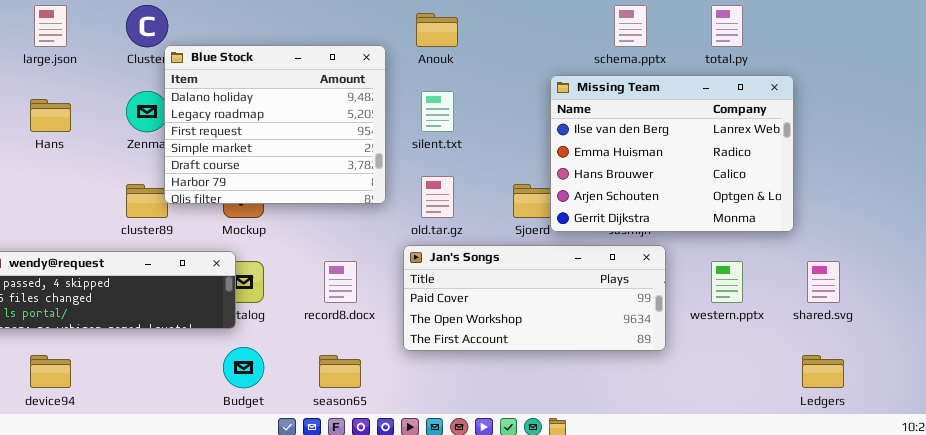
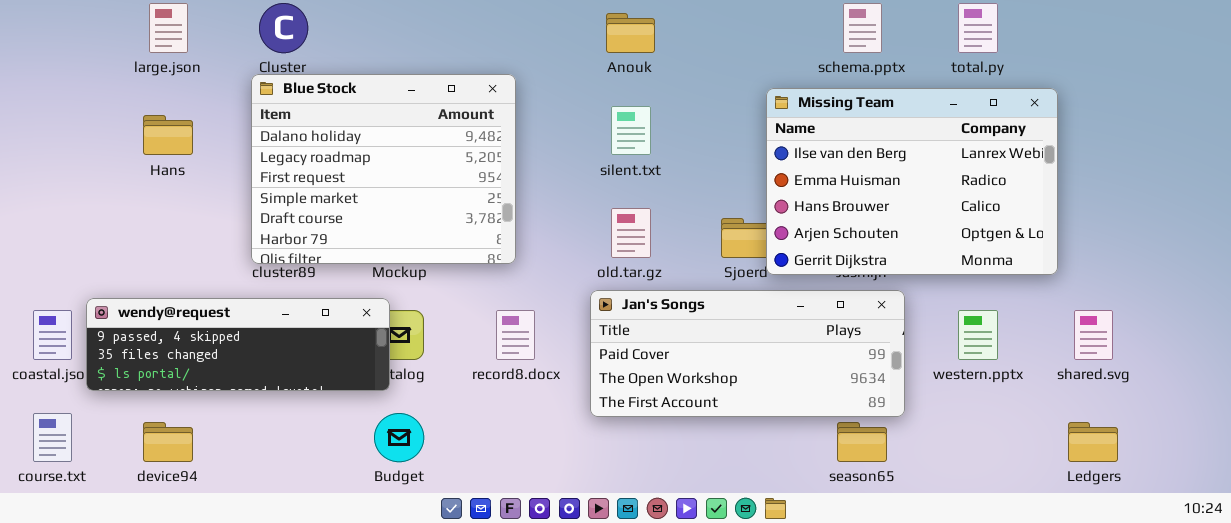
Blue Stock: [164,45,386,204] -> [251,74,516,264], moved
season65: [319,355,361,388] -> [837,422,887,462], moved

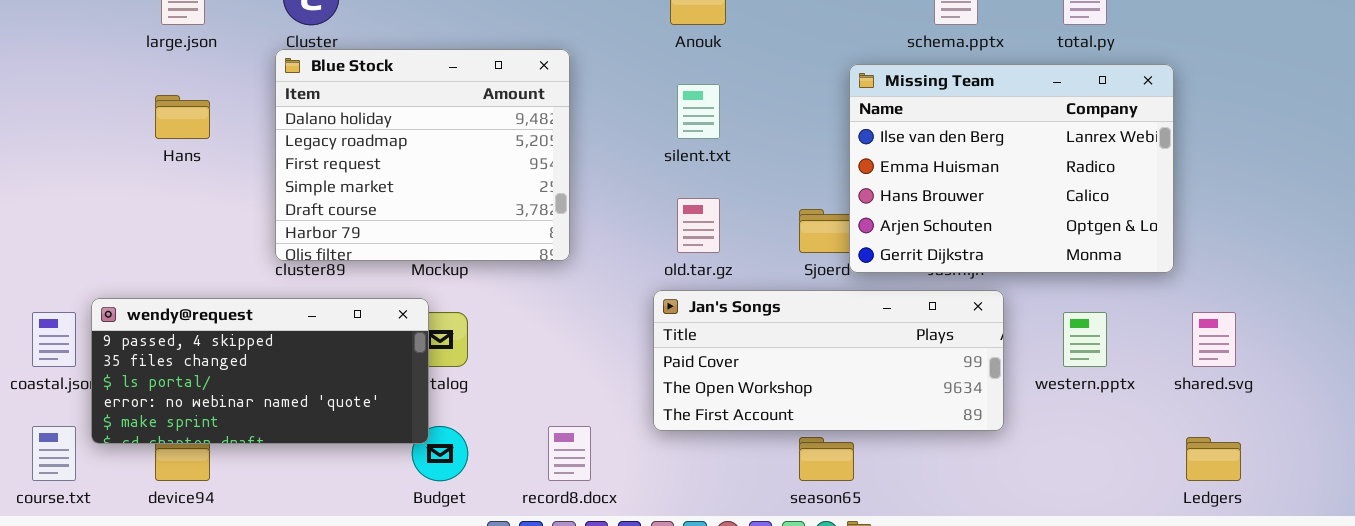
wendy@request: [86,298,390,391] -> [91,298,429,444], resized
record8.docx: [496,310,535,360] -> [548,426,591,481], moved
season65: [837,422,887,462] -> [799,437,854,481], moved

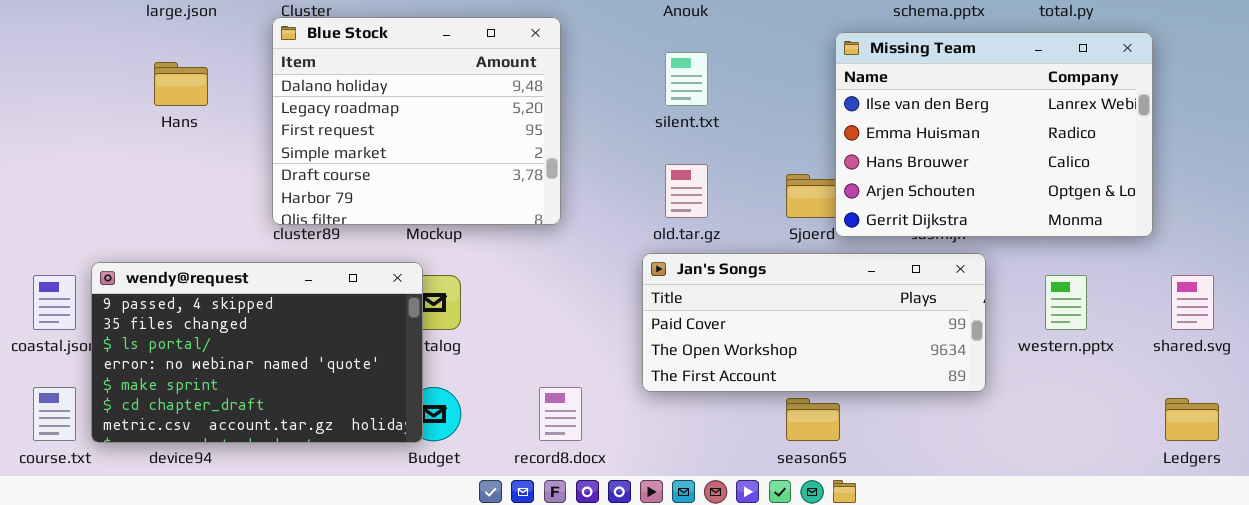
wendy@request: [91,298,429,444] -> [91,262,423,443], resized

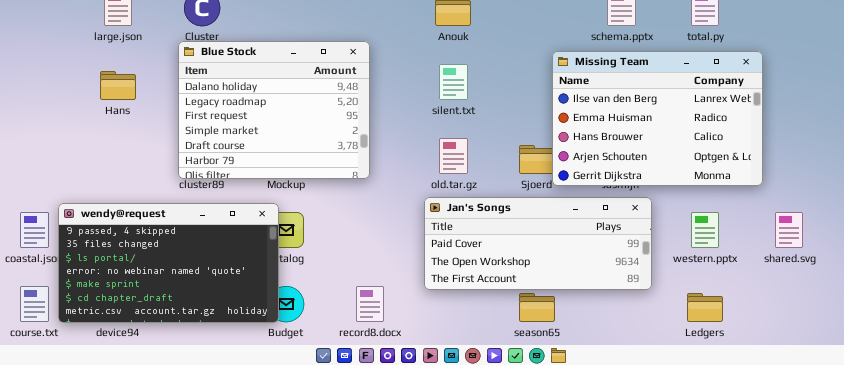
Ledgers: [1165,398,1219,441] -> [687,293,723,322], moved

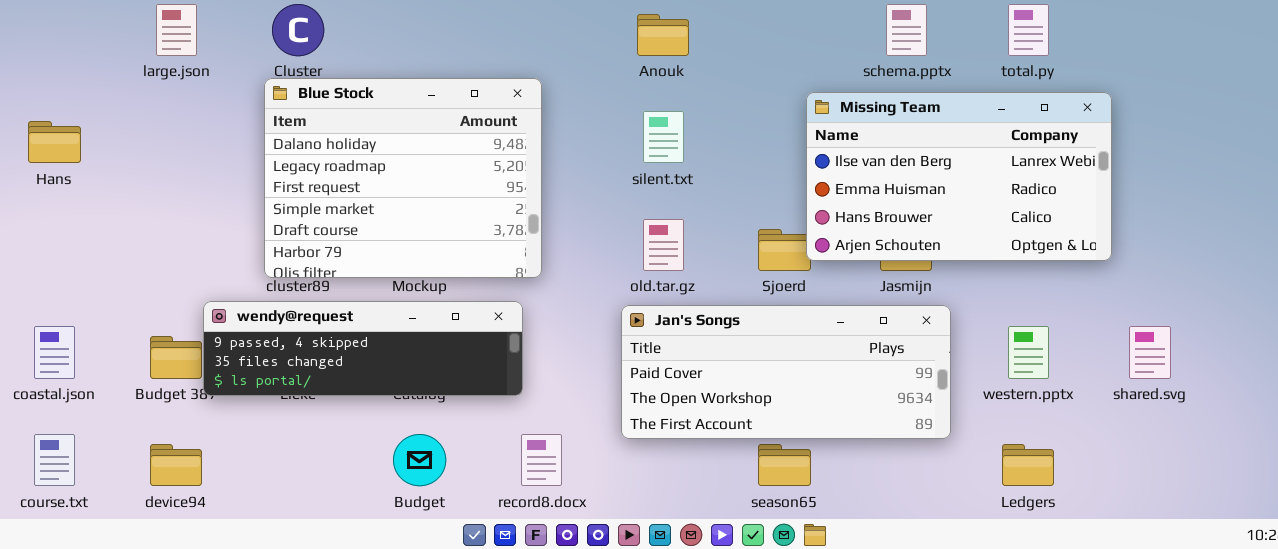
Missing Team: [552,51,763,186] -> [806,92,1112,261], resized
Hans: [100,71,136,100] -> [28,121,81,163], moved
wendy@request: [58,203,279,323] -> [203,301,523,396], moved, resized

